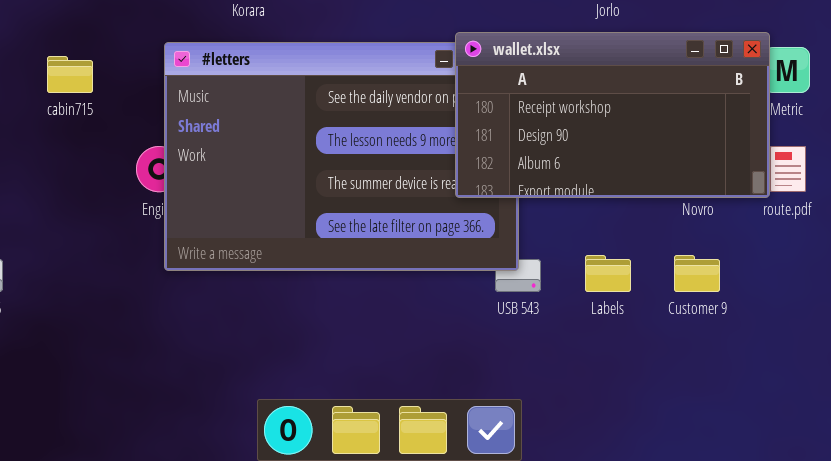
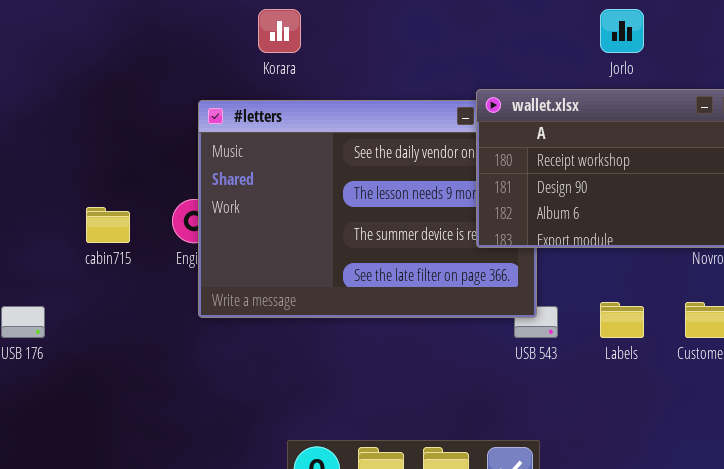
cabin715: [47,56,93,93] -> [86,207,130,243], moved

